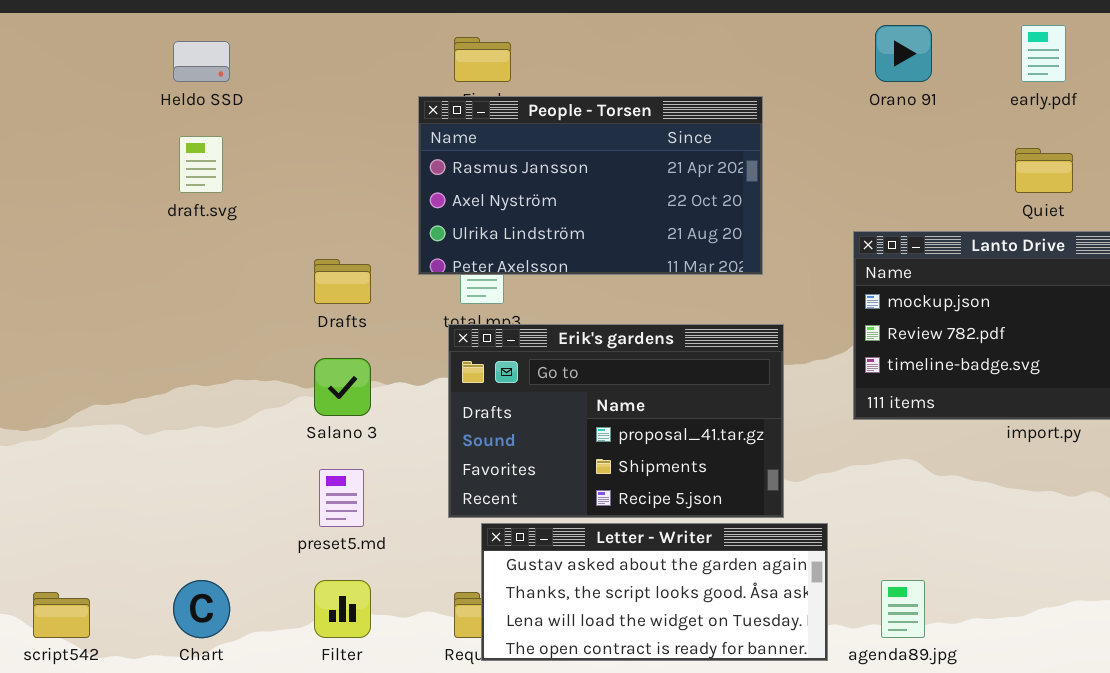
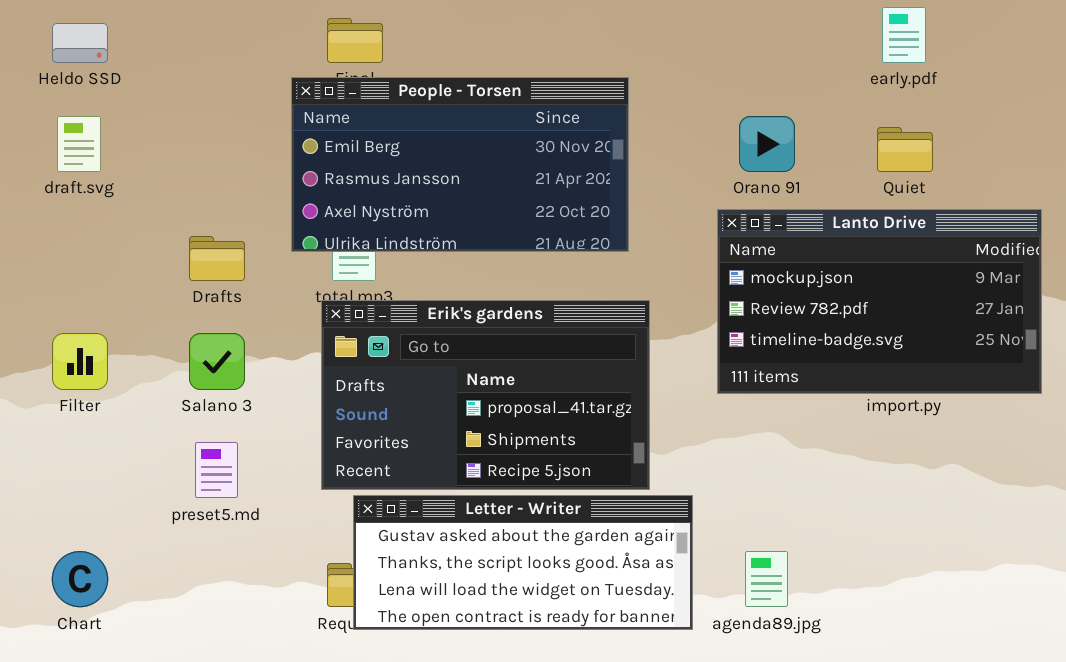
Orano 91: [875,25,932,82] -> [739,116,795,172], moved
People - Torsen: [418,96,763,275] -> [291,77,629,252], scrolled up 1 row
Filter: [314,580,371,638] -> [52,333,108,390], moved

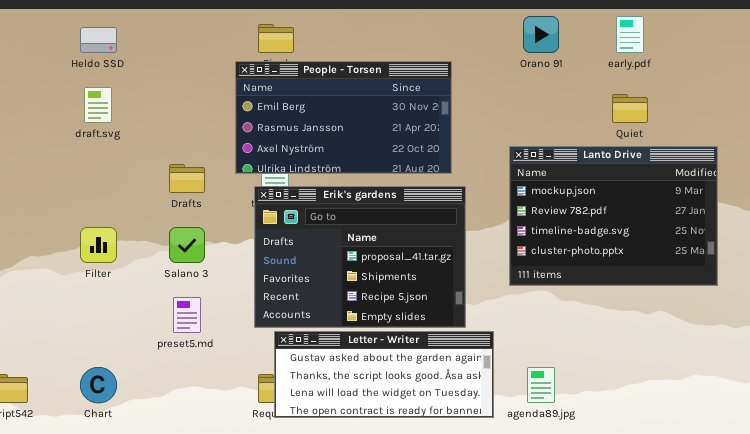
Orano 91: [739,116,795,172] -> [523,16,559,53], moved
Lanto Drive: [717,209,1042,394] -> [509,146,718,286], resized
Erik's gardens: [321,300,650,490] -> [254,186,466,328], resized

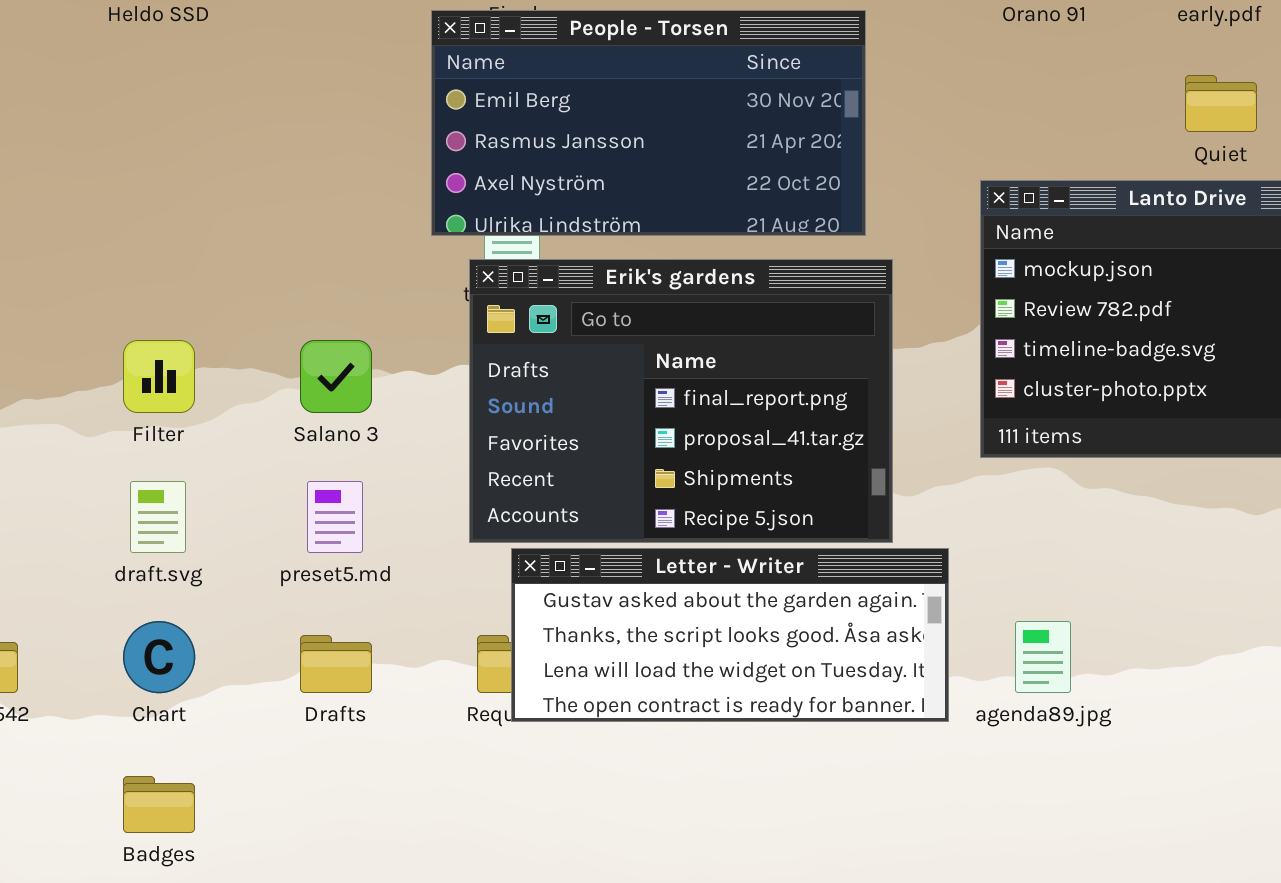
draft.svg: [84,87,112,123] -> [130,481,186,553], moved
Drafts: [169,164,205,193] -> [300,635,372,693], moved
Erik's gardens: [254,186,466,328] -> [469,259,893,543], scrolled up 1 row

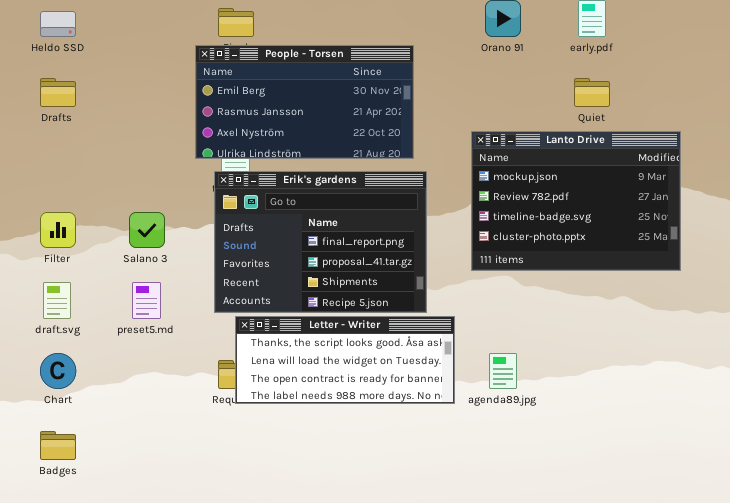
Letter - Writer: [511,548,949,722] -> [235,316,455,404], scrolled down 1 row
Drafts: [300,635,372,693] -> [40,78,76,107], moved

